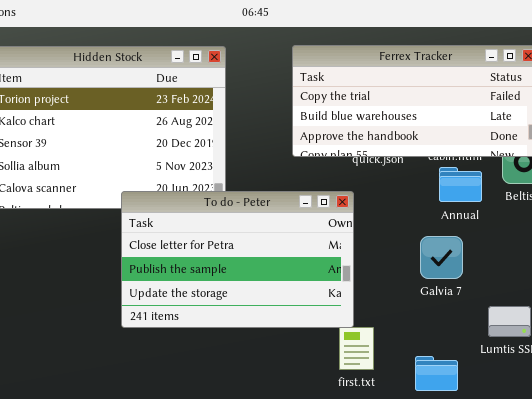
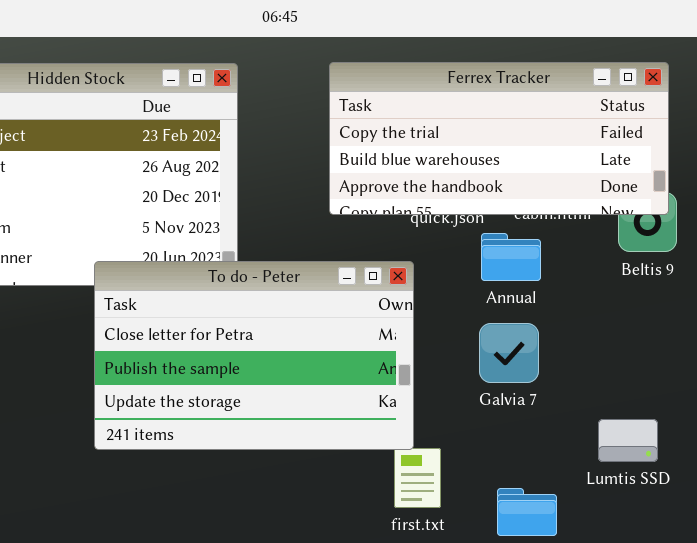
Annual: [439,167,482,202] -> [481,233,541,281], moved
Galvia 7: [420,236,463,279] -> [479,323,539,383], moved

